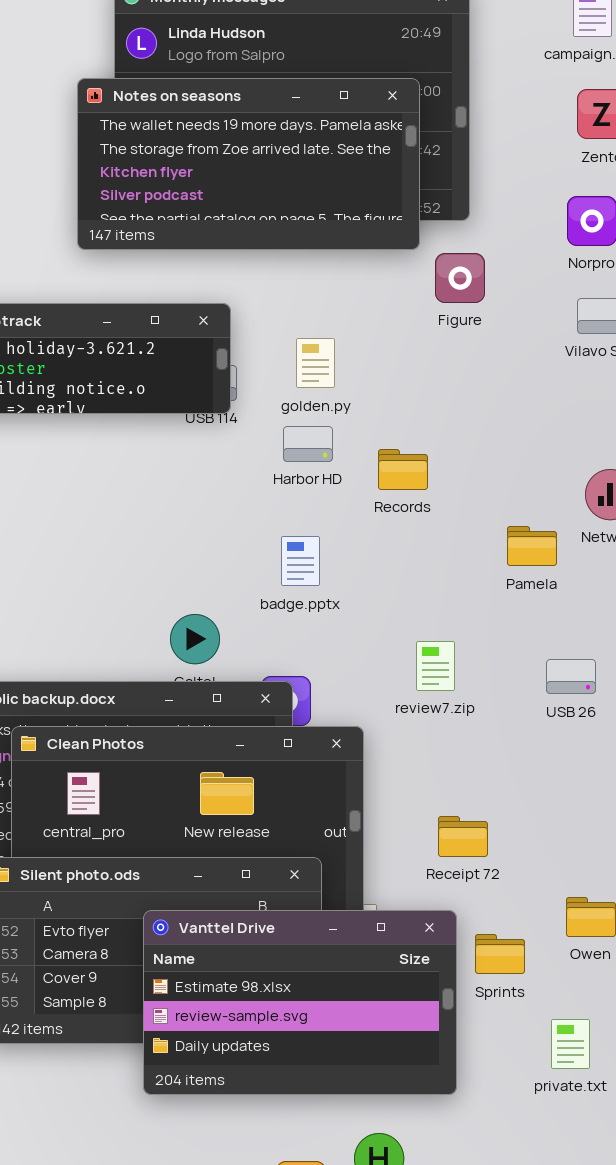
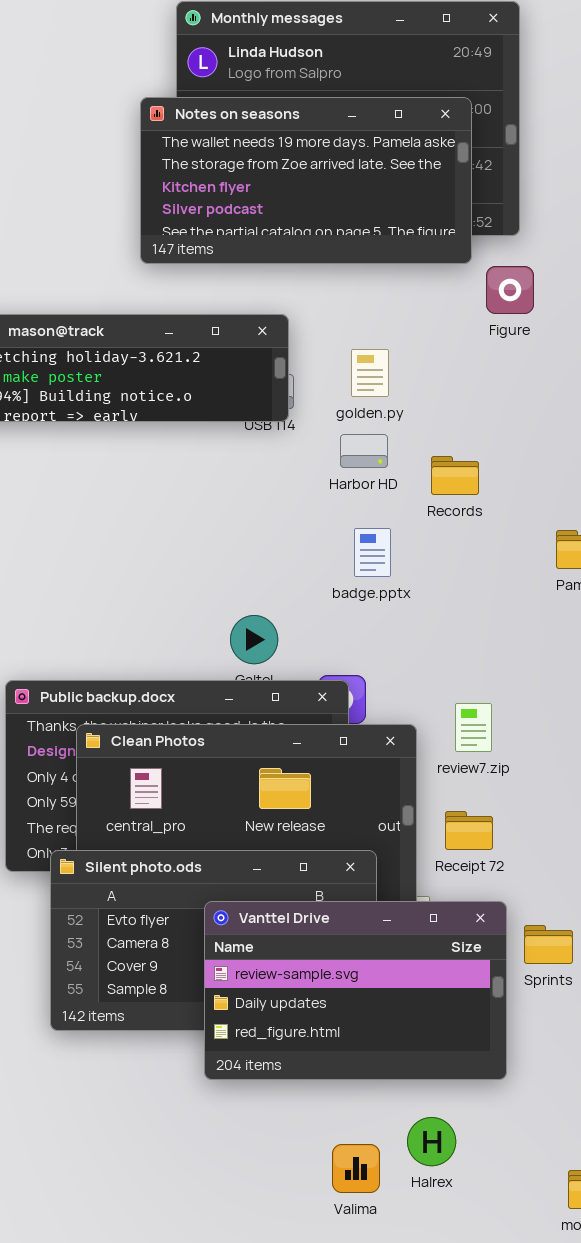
badge.pptx: [281,536,320,586] -> [354,528,391,577], moved
review7.zip: [416,641,455,691] -> [455,703,492,752], moved
Receipt 72: [438,816,488,857] -> [445,811,493,850], moved
Vanttel Drive: [143,910,457,1095] -> [204,901,507,1080], scrolled down 1 row

